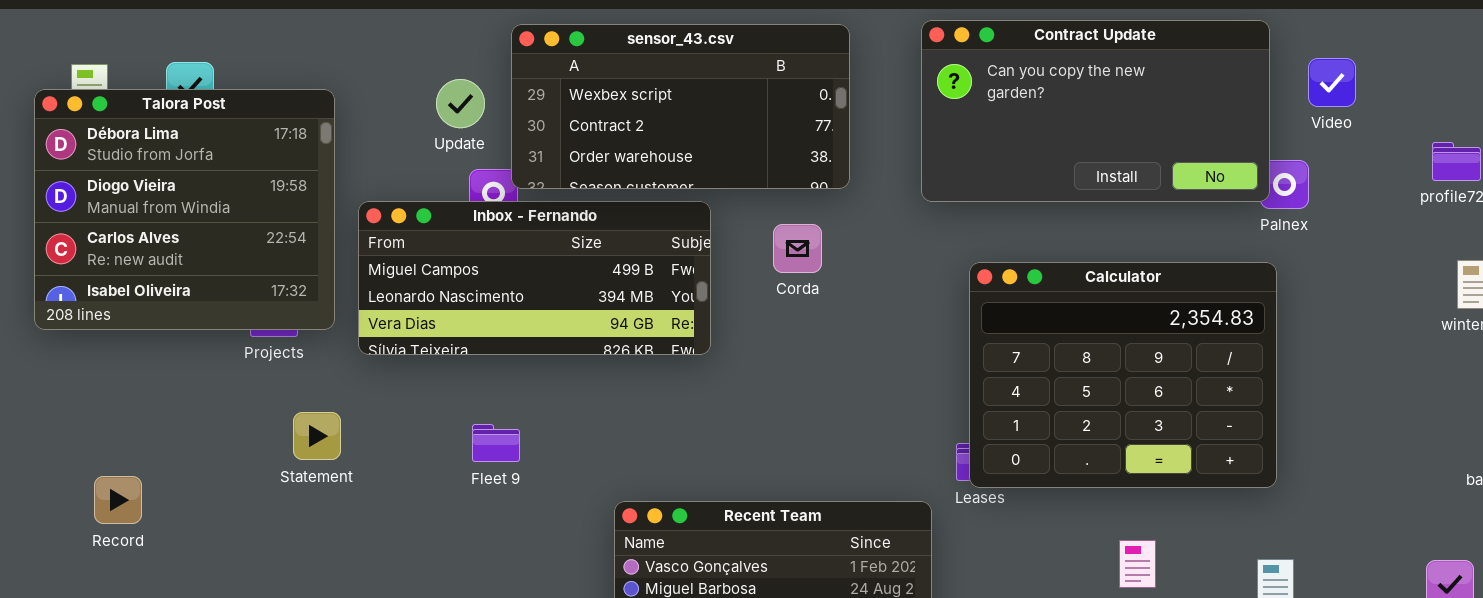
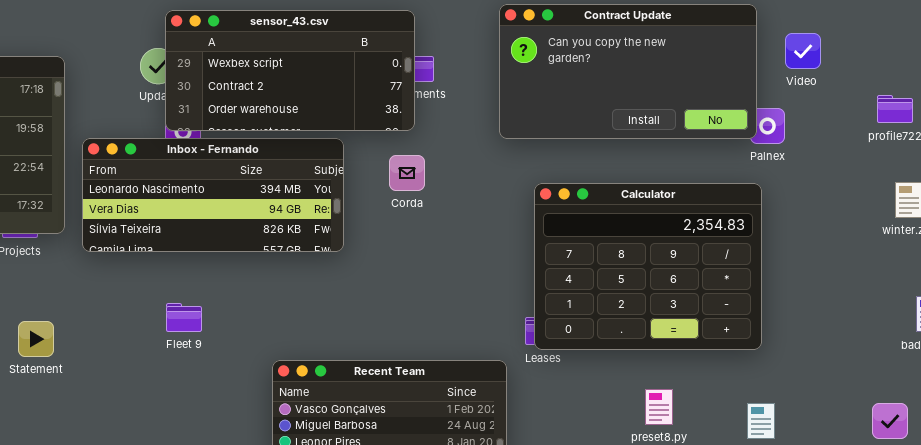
sensor_43.csv: [511,24,850,189] -> [165,10,415,131], moved
Inbox - Fernando: [358,201,711,355] -> [82,138,344,252], scrolled down 1 row
Statement: [293,412,341,460] -> [18,321,54,357], moved

